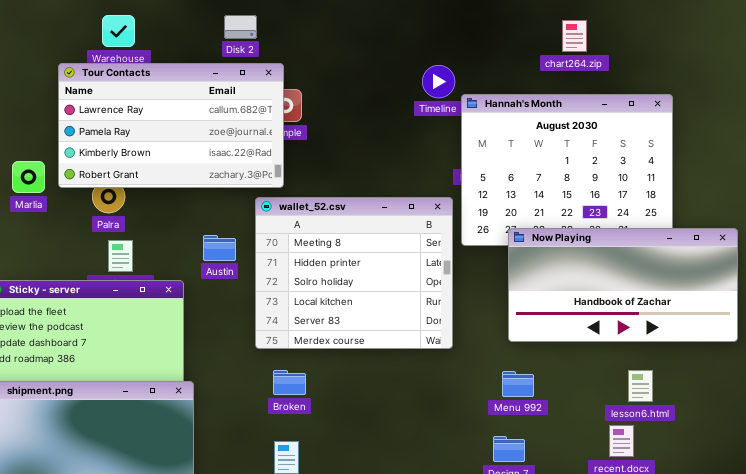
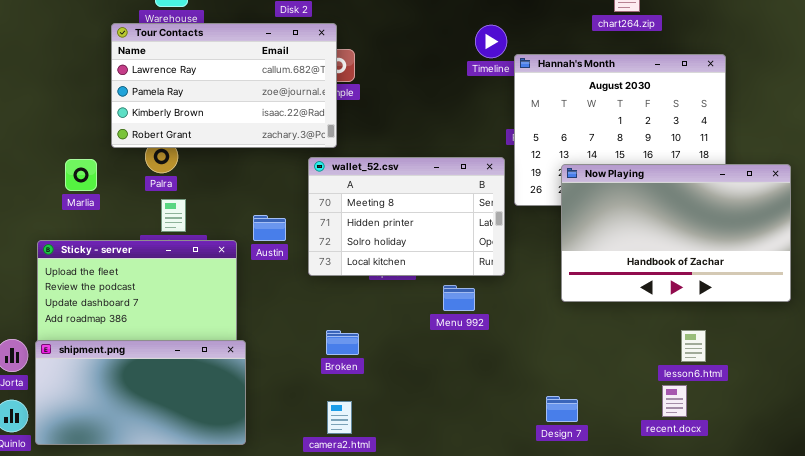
Marlia: [12,161,45,193] -> [65,159,97,191], moved
wallet_52.csv: [255,197,453,349] -> [308,157,505,276], resized
Now Playing: [508,228,738,342] -> [561,164,791,302], resized
Austin: [203,235,236,261] -> [253,215,286,241], moved
Menu 992: [502,371,534,397] -> [443,285,475,311], moved

